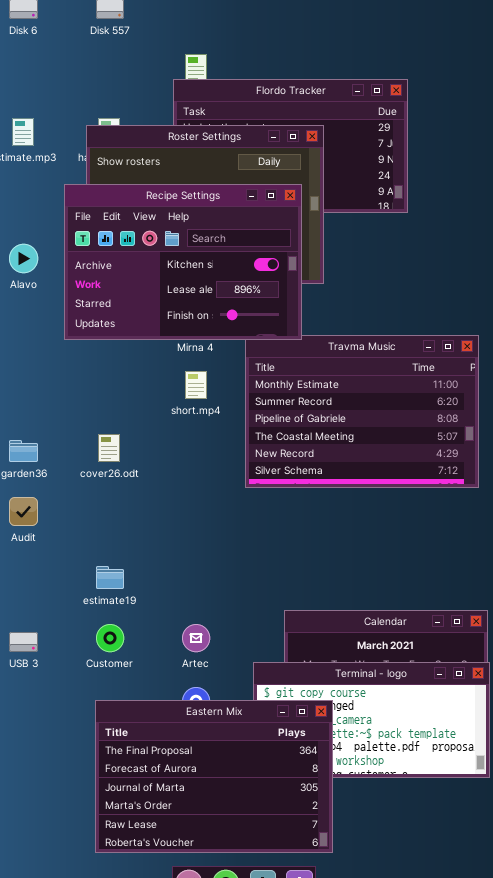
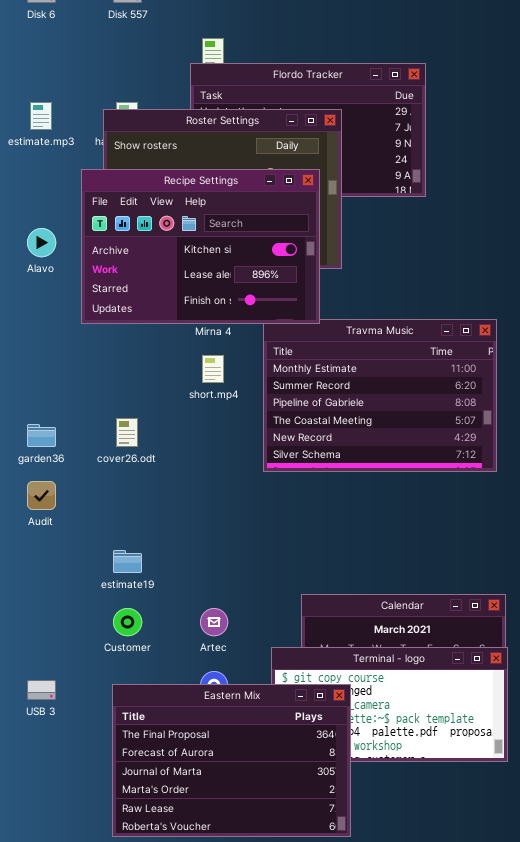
USB 3: [9,632,38,652] -> [27,680,56,700], moved

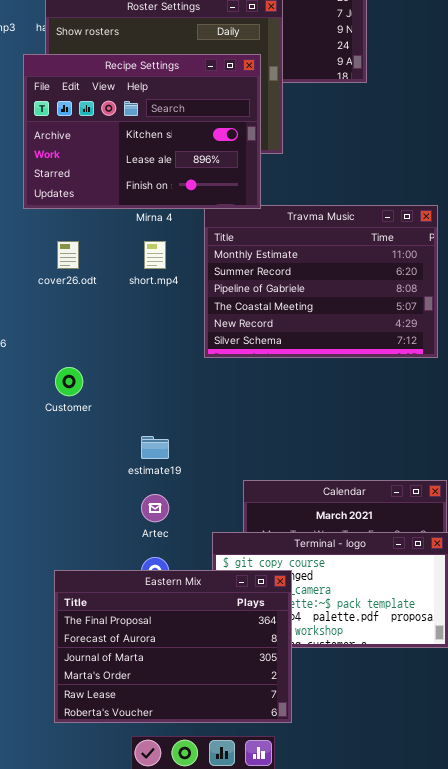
cover26.odt: [116,418,138,447] -> [57,241,79,269], moved
estimate19: [113,550,142,573] -> [141,436,169,459], moved
Customer: [113,608,142,636] -> [55,367,83,396], moved

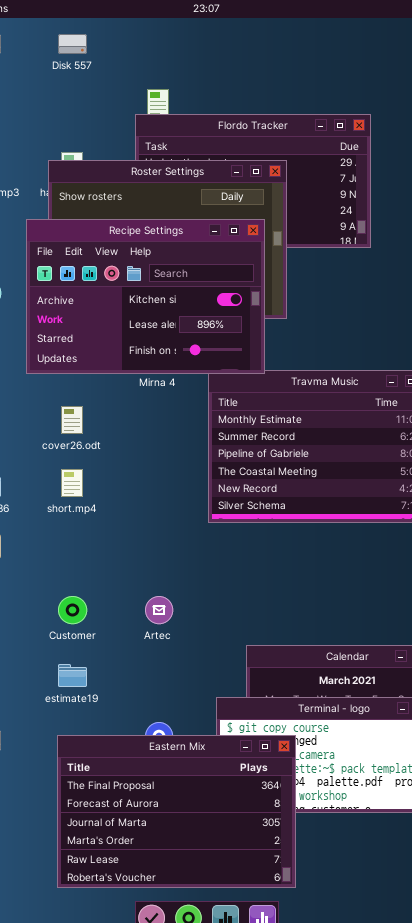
short.mp4: [144,241,166,269] -> [61,469,83,497], moved
Customer: [55,367,83,396] -> [58,596,87,624], moved
estimate19: [141,436,169,459] -> [58,664,87,687], moved
Artec: [141,494,169,522] -> [145,596,173,624], moved

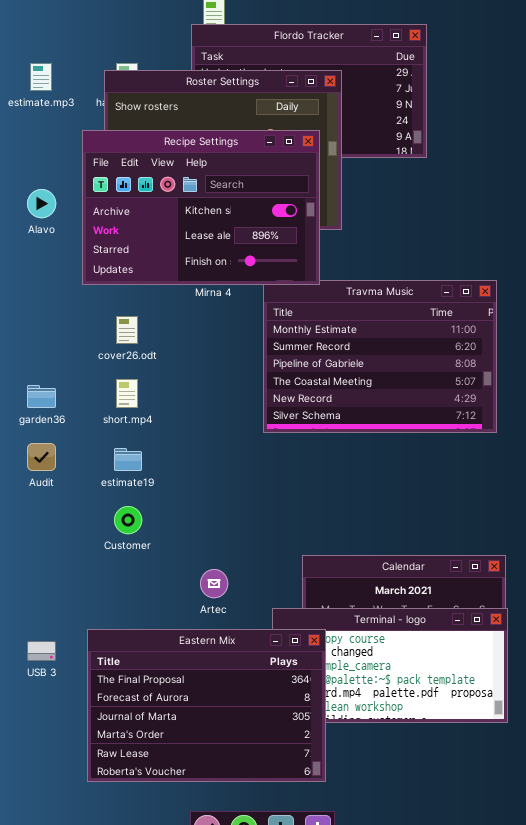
Artec: [145,596,173,624] -> [200,569,228,598], moved
estimate19: [58,664,87,687] -> [114,448,142,471], moved
Eastern Mix: [57,735,296,888] -> [87,629,326,782], moved

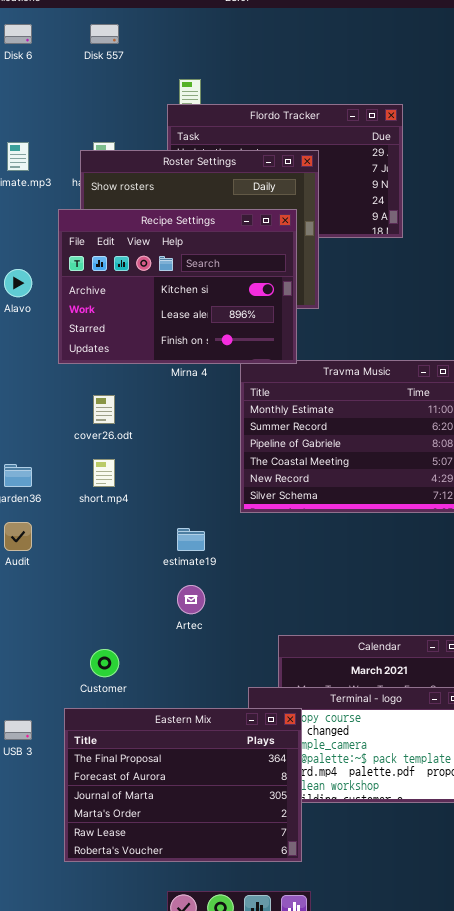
estimate19: [114,448,142,471] -> [177,528,205,551], moved
Customer: [114,506,142,534] -> [90,649,119,677], moved
Artec: [200,569,228,598] -> [177,585,205,614], moved

